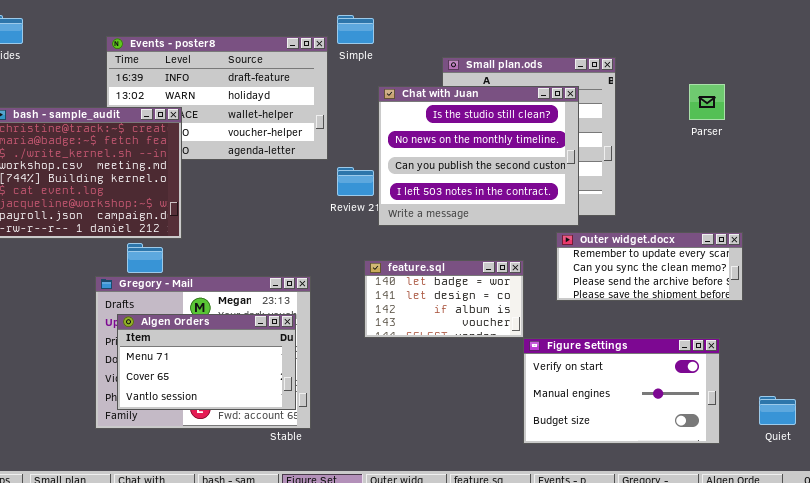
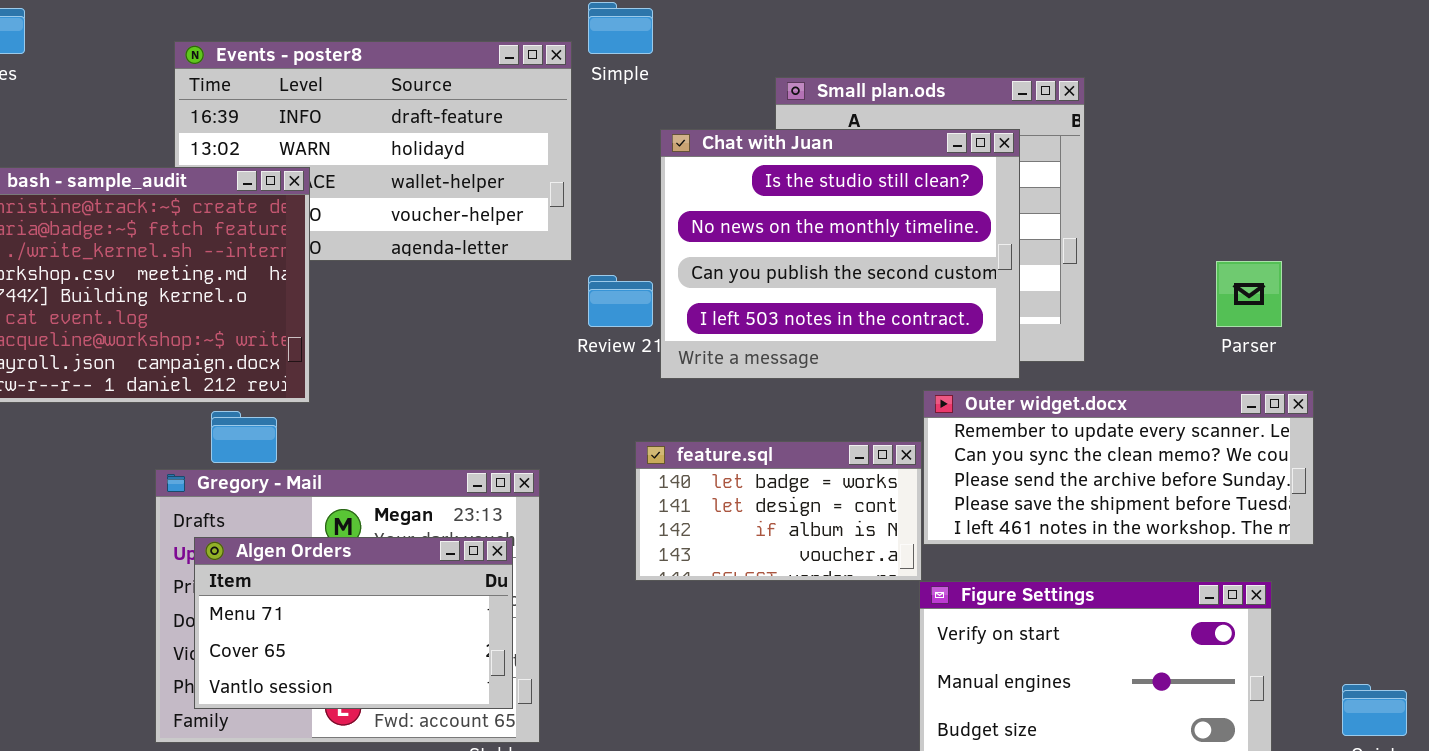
Parser: [689,84,725,120] -> [1216,261,1282,327], moved
Outer widget.docx: [556,232,743,301] -> [923,390,1314,545], resized

